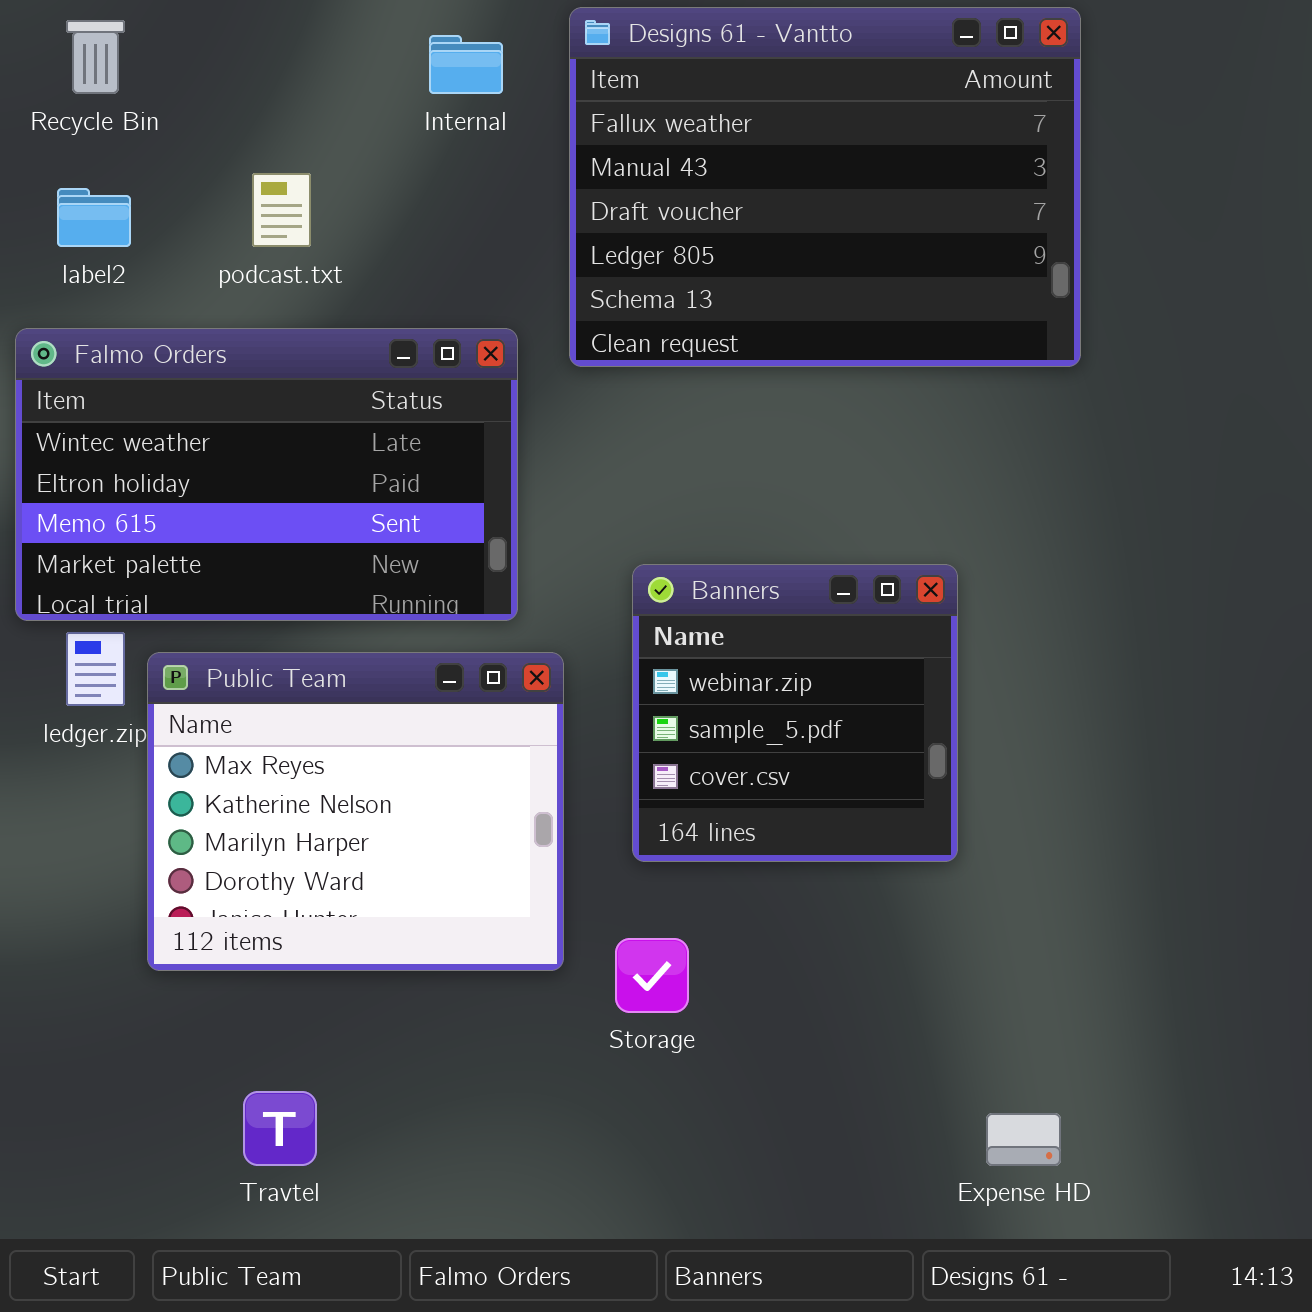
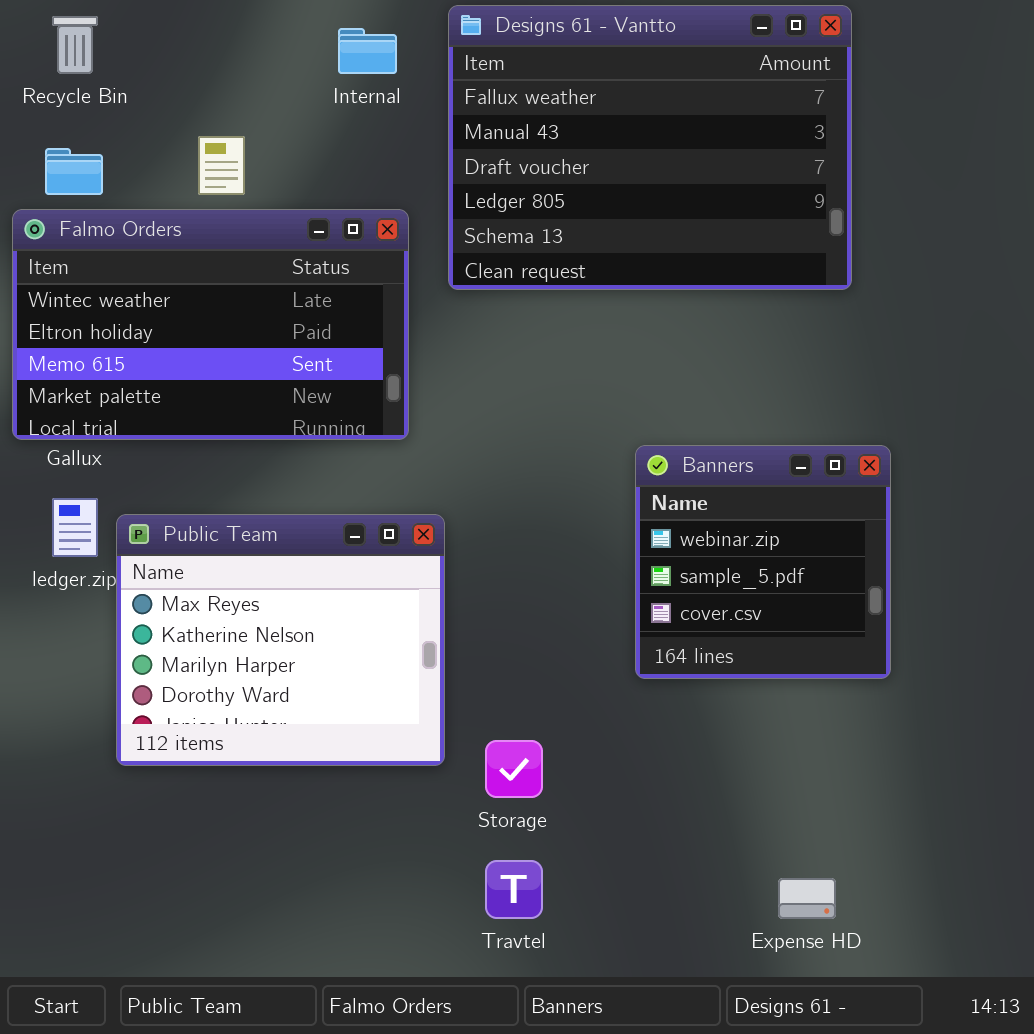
Falmo Orders: [15,328,518,621] -> [12,209,409,440], moved
Banners: [632,564,958,862] -> [635,445,891,679], moved
Travtel: [243,1091,317,1166] -> [485,860,543,919], moved

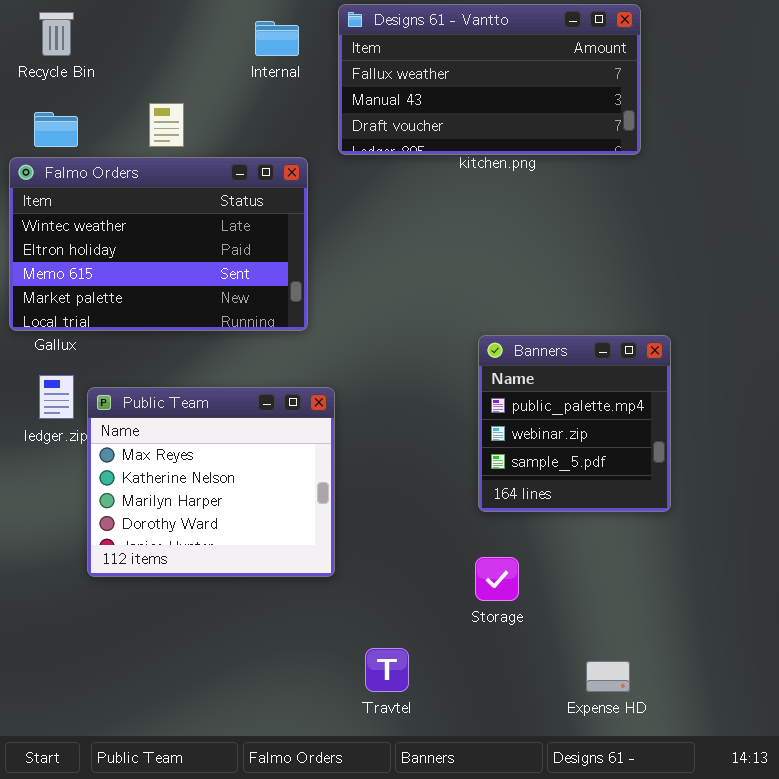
Designs 61 - Vantto: [448,5,852,290] -> [338,4,641,155], resized
Banners: [635,445,891,679] -> [478,335,671,512], scrolled up 1 row
Storage: [485,740,543,798] -> [475,557,519,601], moved

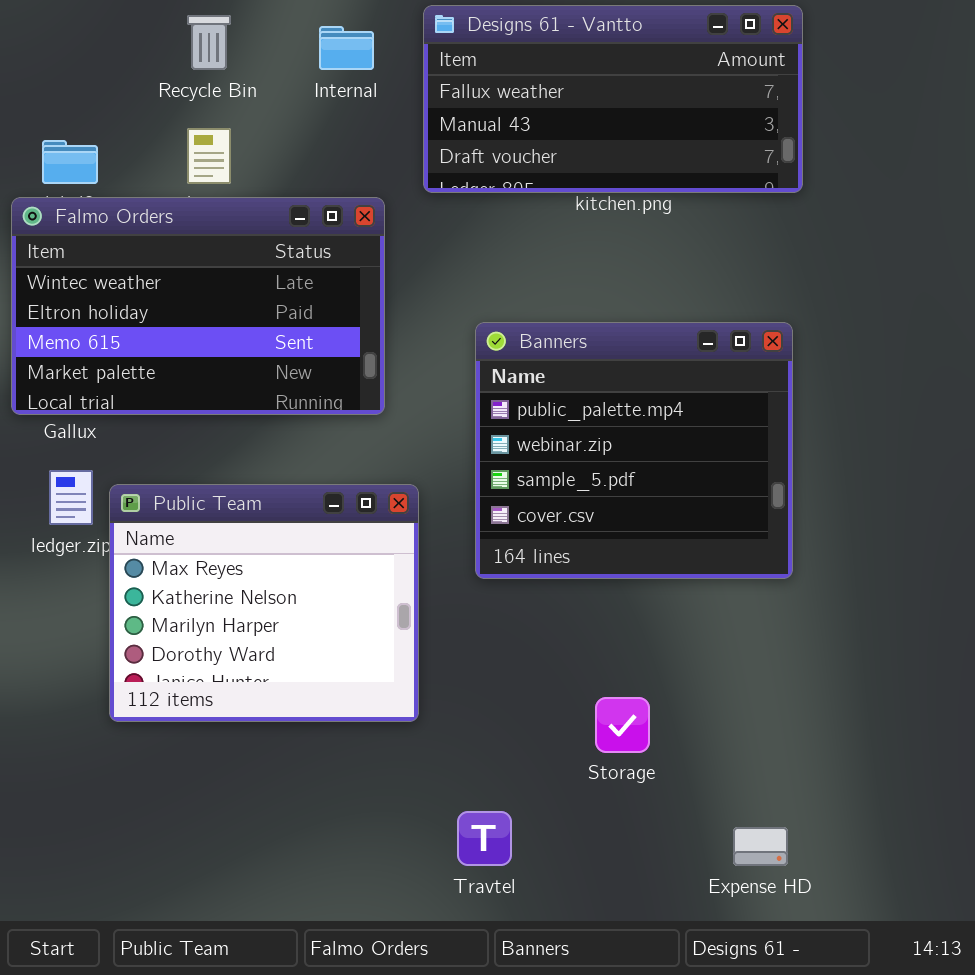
Recycle Bin: [39,12,74,56] -> [187,15,231,70], moved
Banners: [478,335,671,512] -> [475,322,793,579], moved, resized

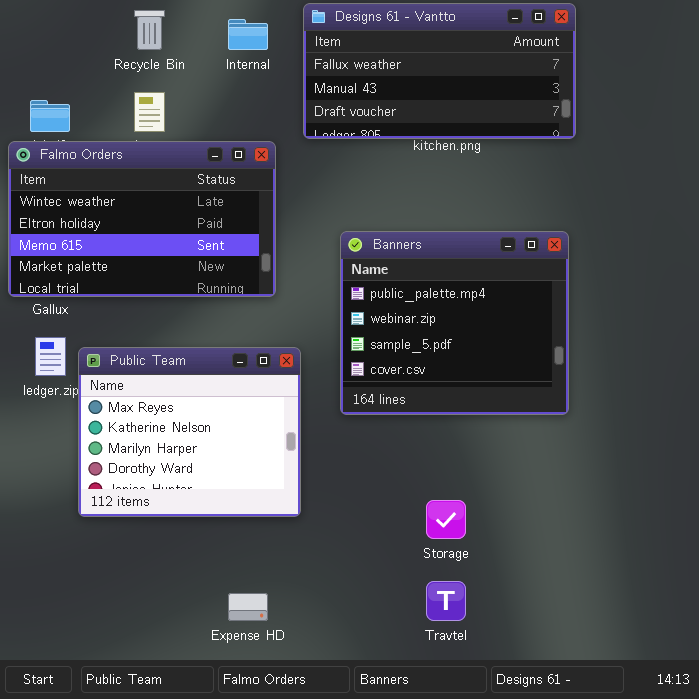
Travtel: [457,811,512,866] -> [426,581,466,621], moved
Expense HD: [733,827,788,866] -> [228,593,268,621], moved

